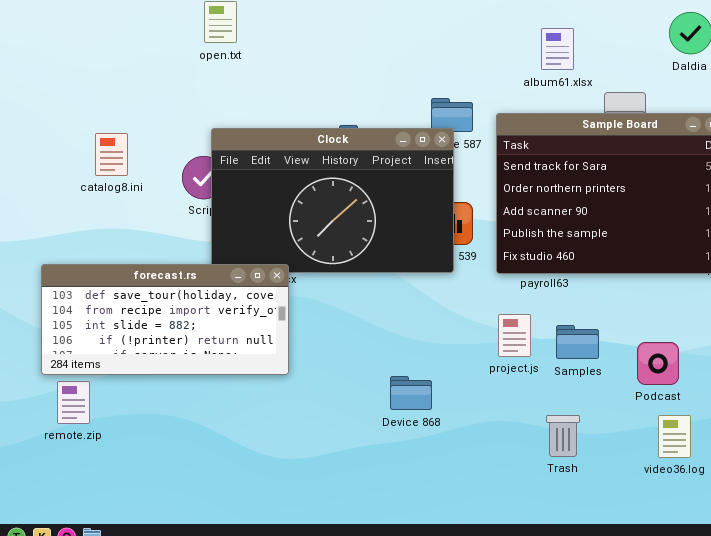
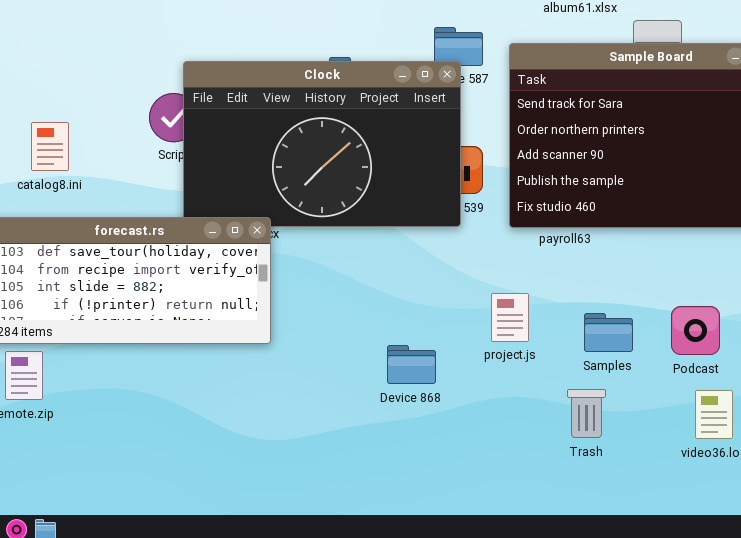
catalog8.ini: [95,133,128,176] -> [31,122,69,171], moved
project.js: [498,314,531,357] -> [491,293,529,342], moved
Samples: [556,325,599,359] -> [584,313,633,352], moved

